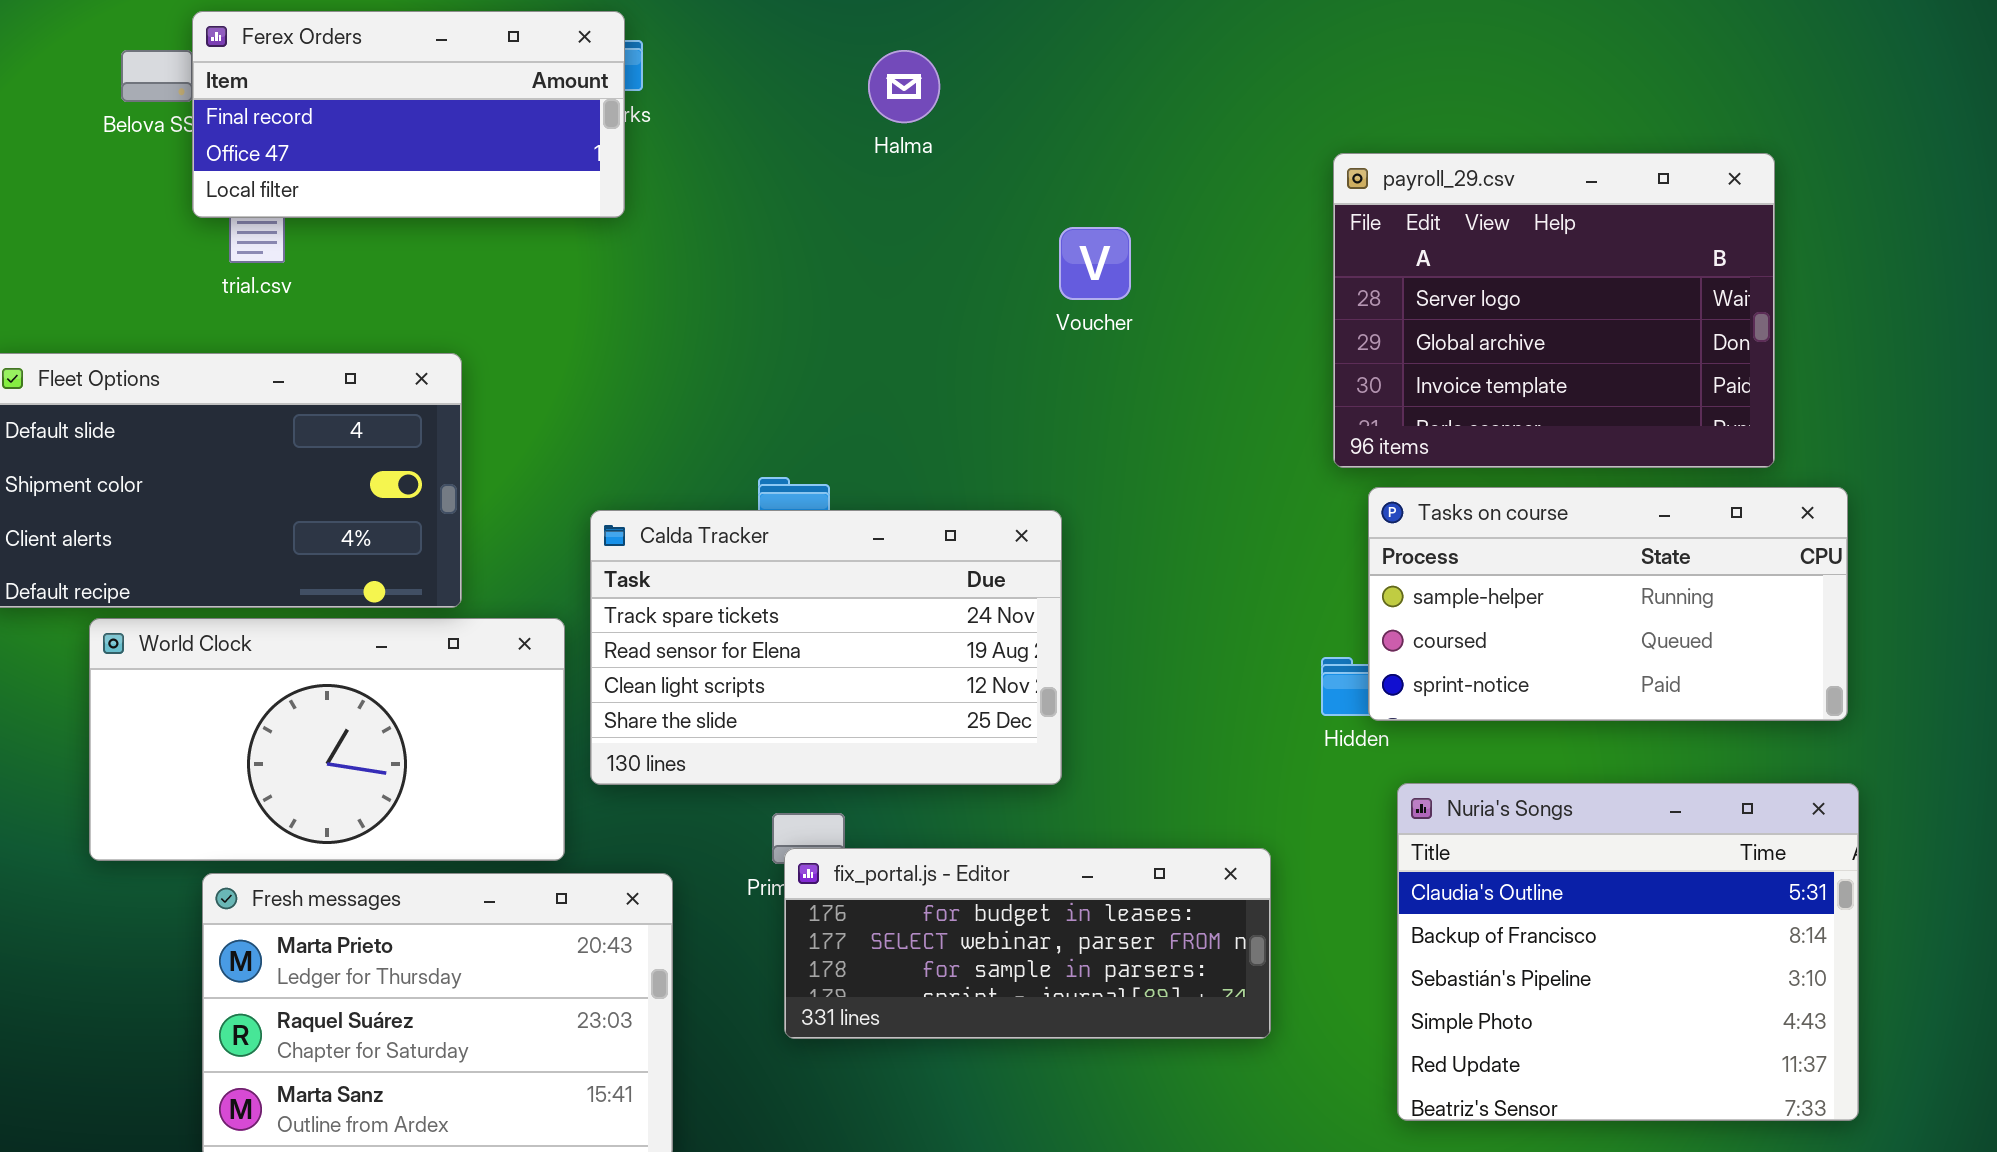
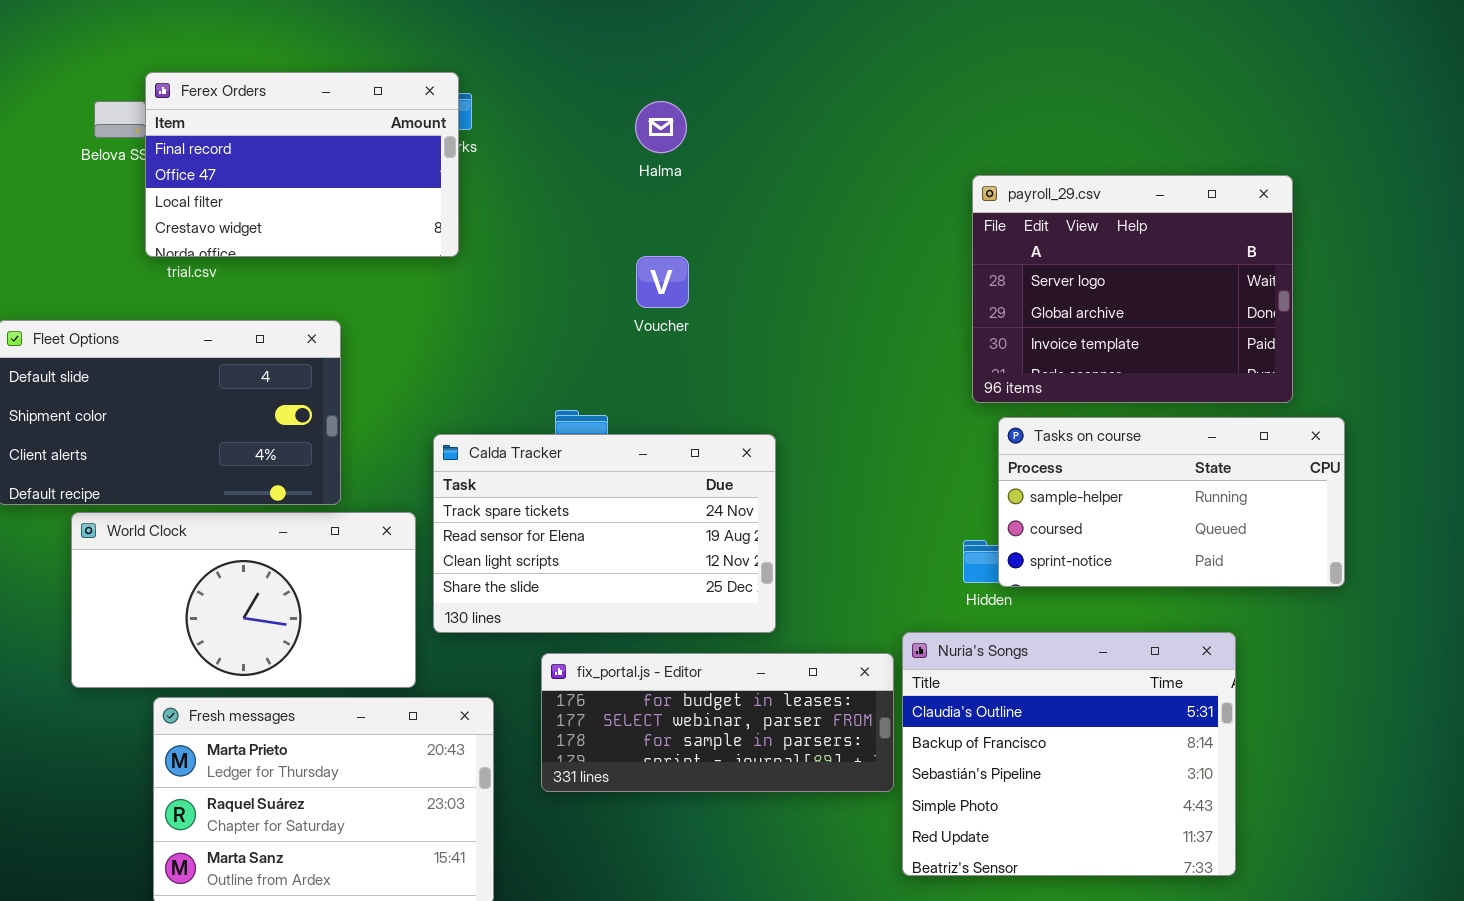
Ferex Orders: [192,11,625,218] -> [145,72,459,257], resized
Voucher: [1059,227,1131,300] -> [636,256,689,308], moved
Nuria's Songs: [1397,783,1859,1121] -> [902,632,1236,876], moved
fix_portal.js - Editor: [784,848,1271,1039] -> [541,653,894,792], moved

